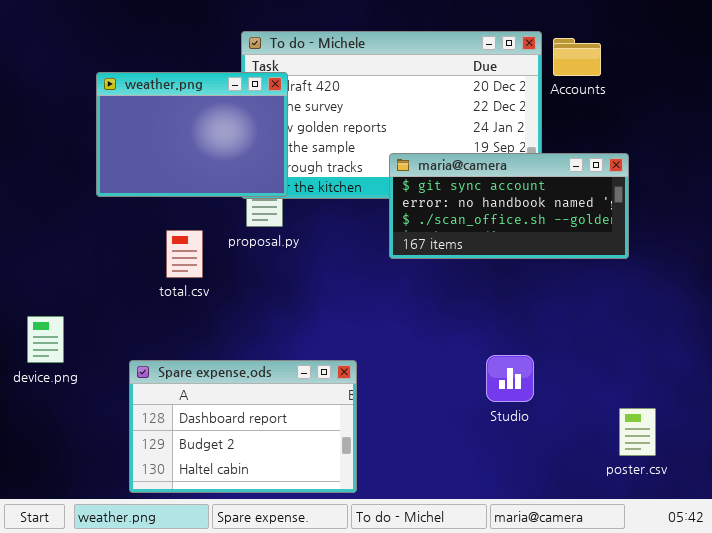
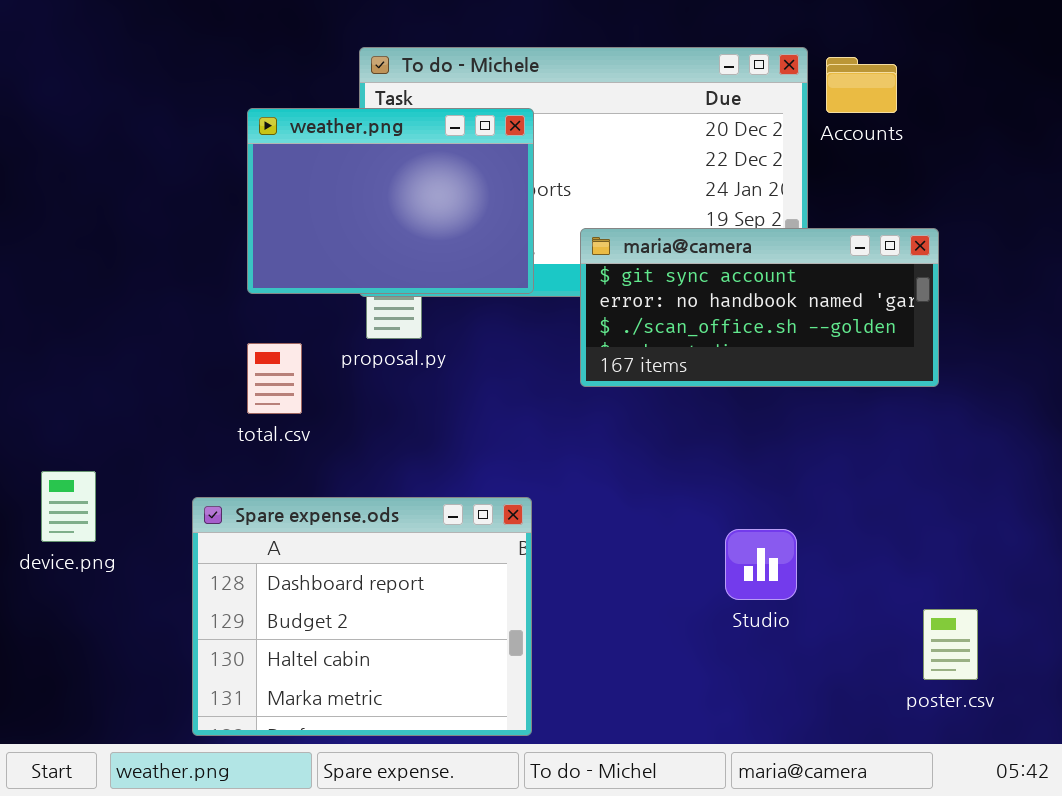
weather.png: [96,72,288,197] -> [247,108,534,294], moved
Spare expense.ods: [129,360,357,493] -> [192,497,532,736], resized

